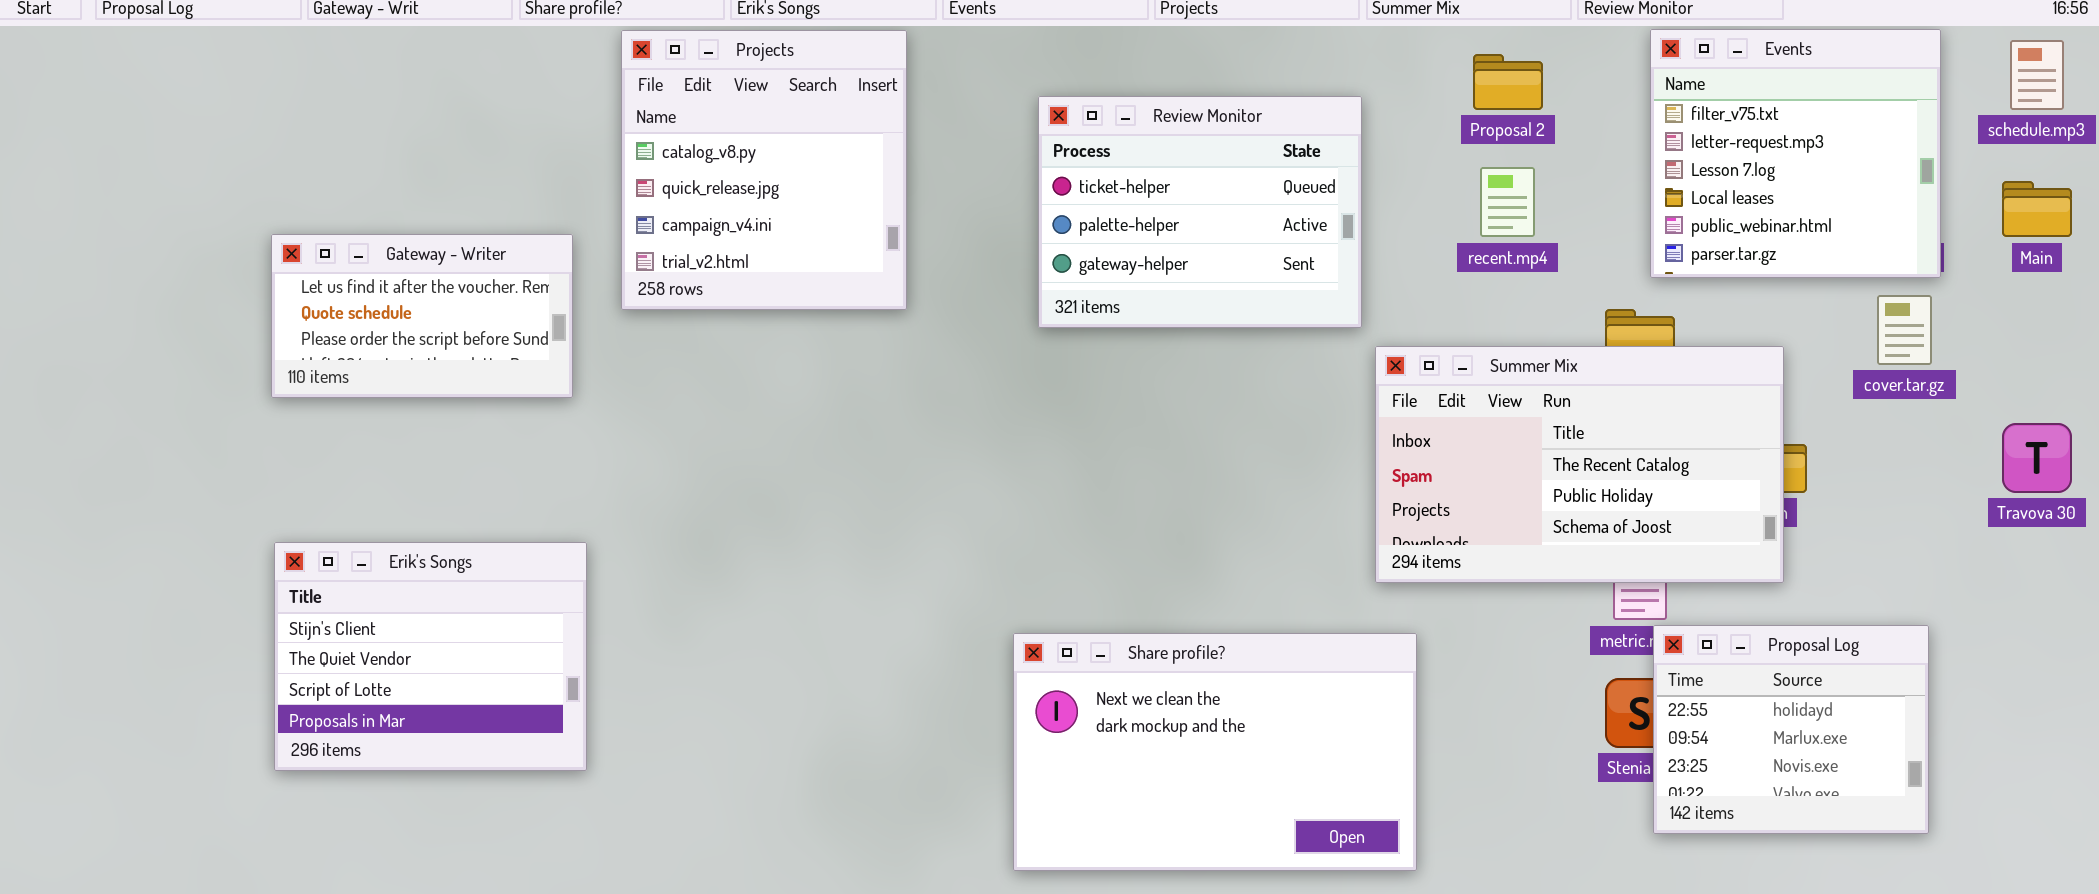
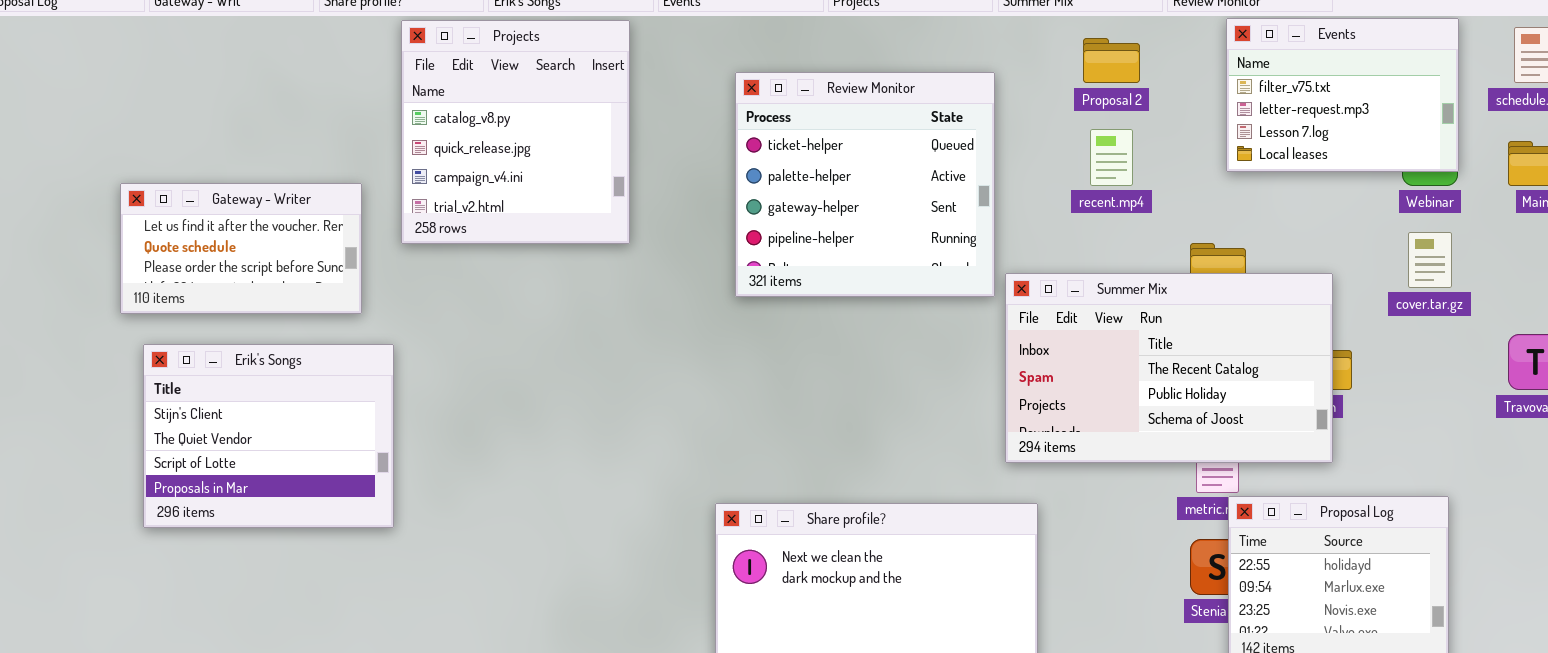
Events: [1650,29,1941,278] -> [1226,18,1459,172], resized
Review Monitor: [1038,96,1362,328] -> [735,72,995,297], resized
Erik's Songs: [274,542,587,771] -> [143,344,394,528], moved

